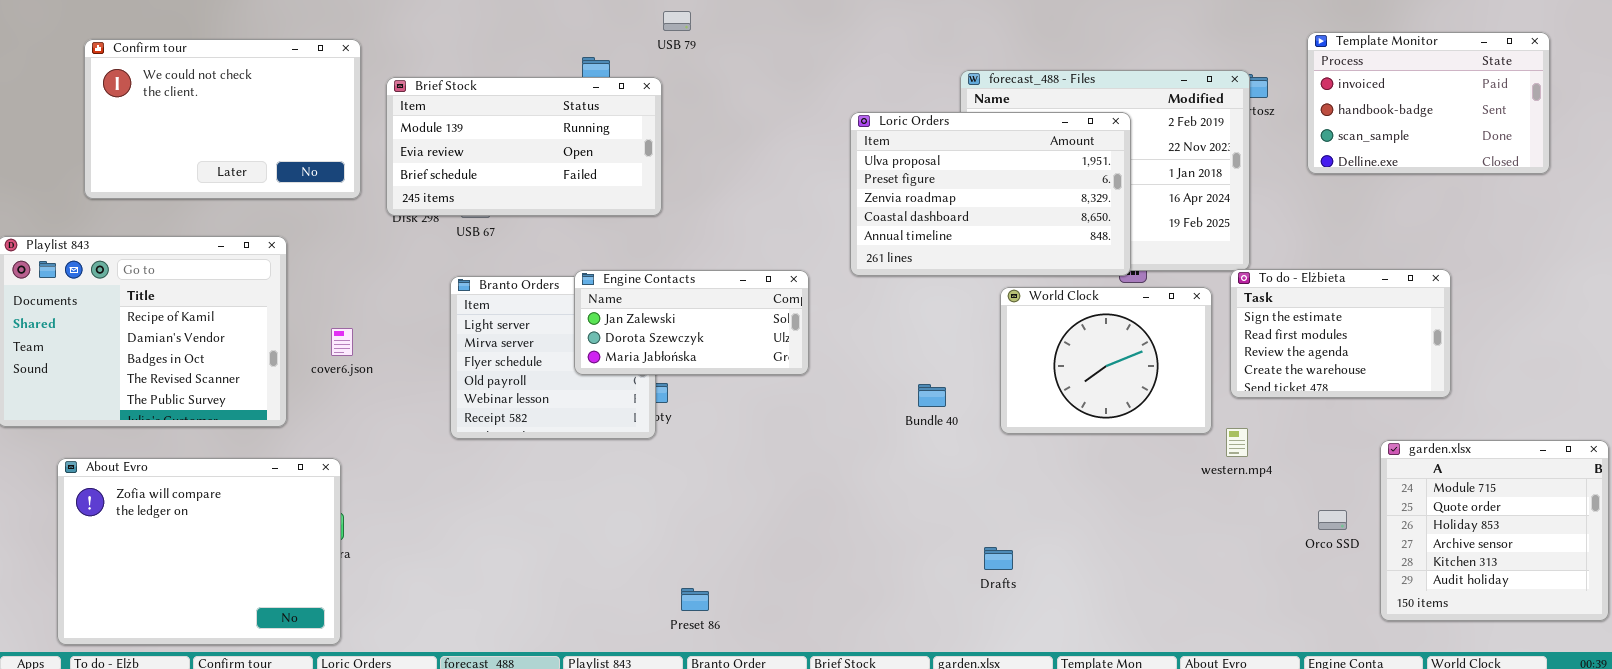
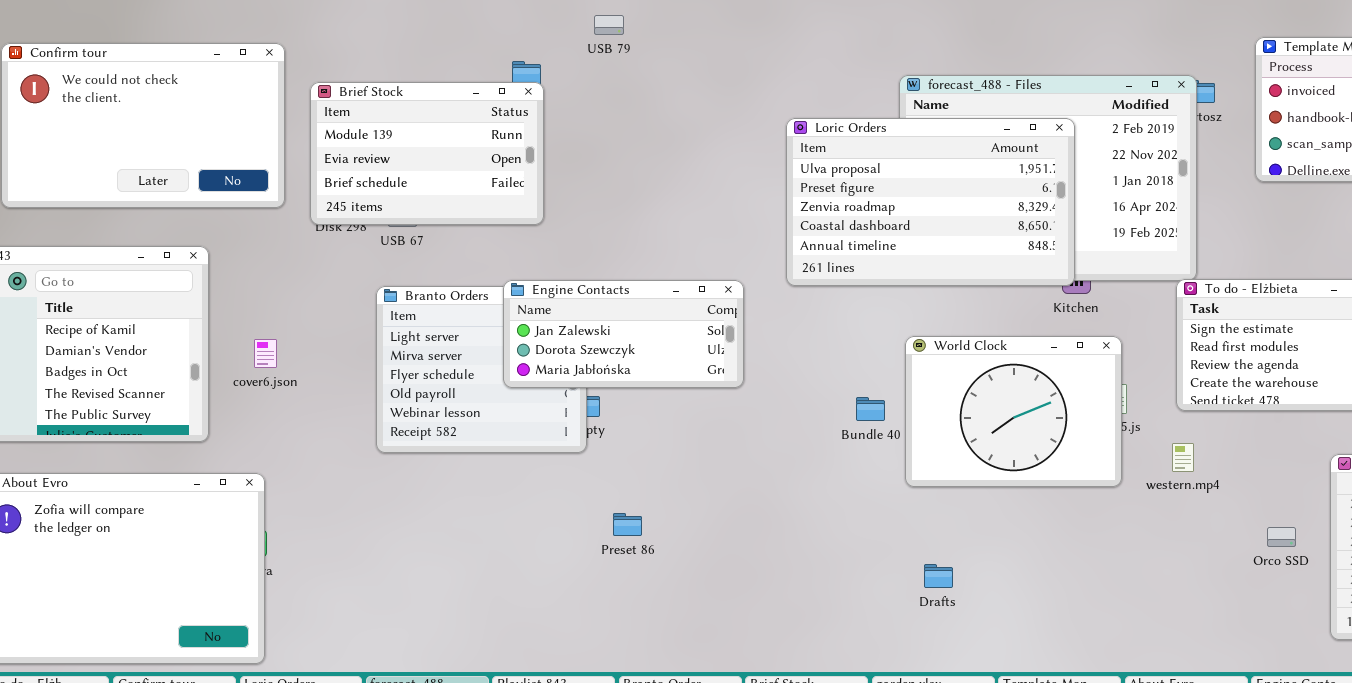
Brief Stock: [386,77,662,216] -> [310,82,544,225], resized
World Clock: [1000,287,1212,434] -> [905,336,1122,487], moved
Preset 86: [681,588,709,611] -> [613,513,642,536], moved

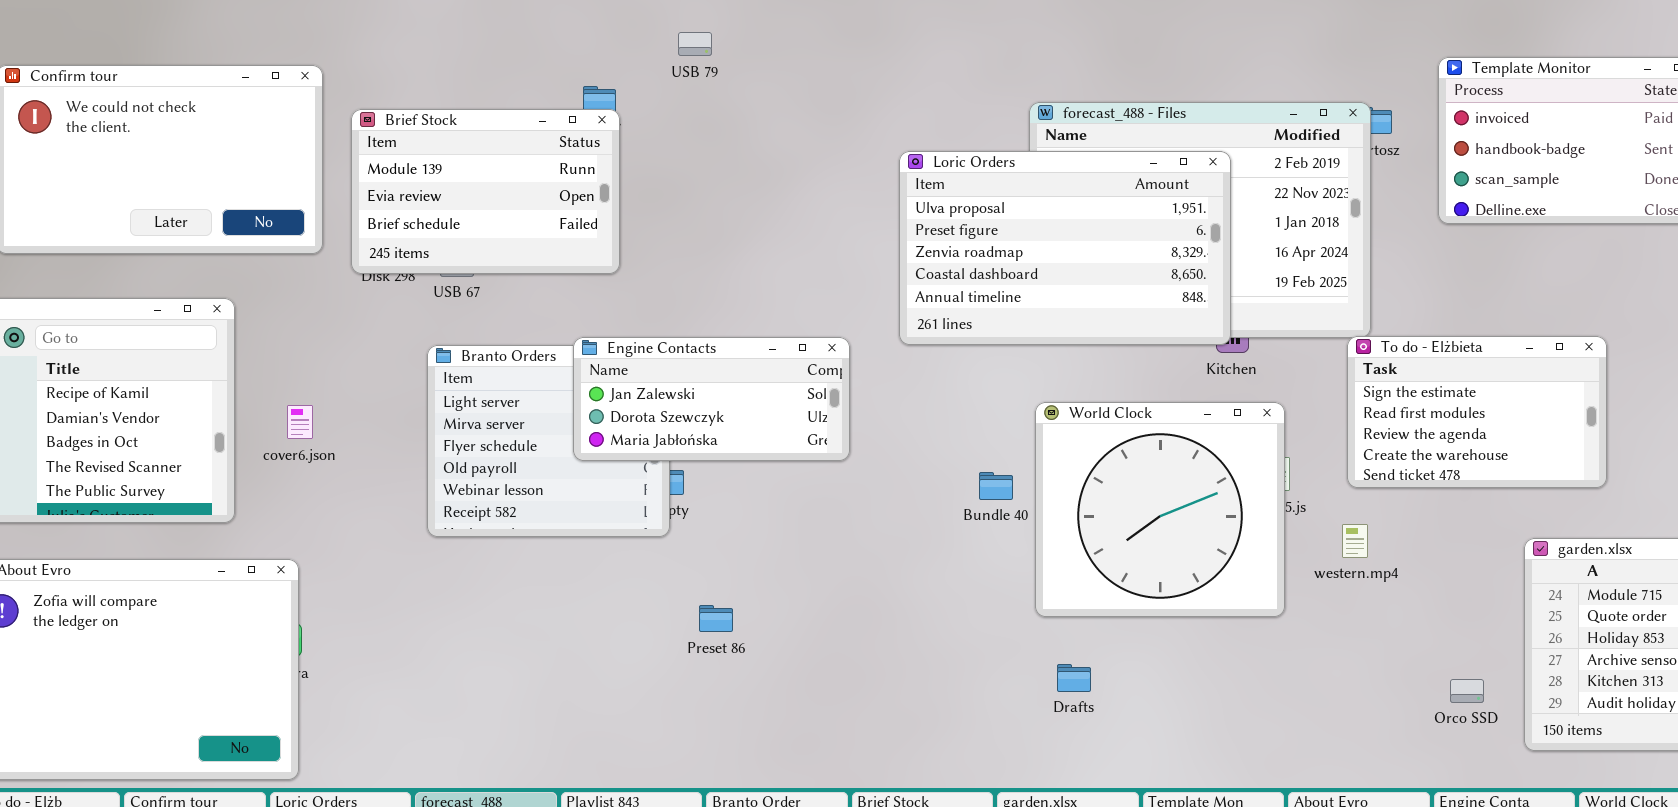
World Clock: [905,336,1122,487] -> [1035,402,1285,617], resized
Orco SSD: [1267,527,1296,547] -> [1450,679,1484,703], moved

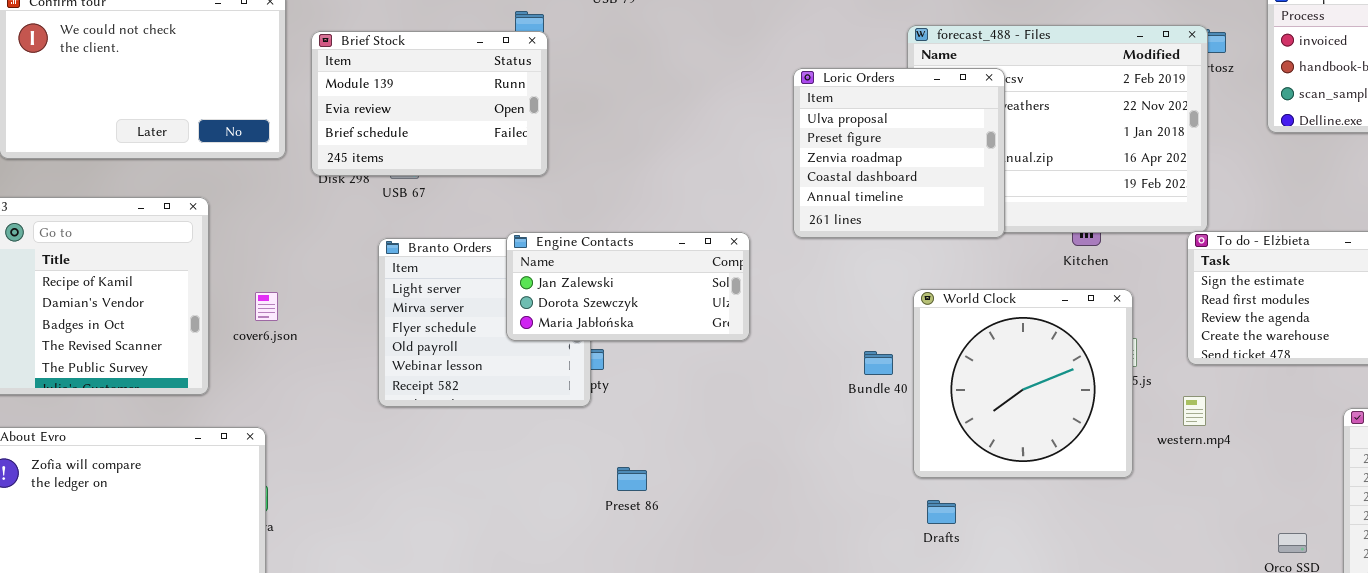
Loric Orders: [899,151,1231,345] -> [793,68,1005,238], resized
Drafts: [1057,664,1091,692] -> [927,500,956,524], moved

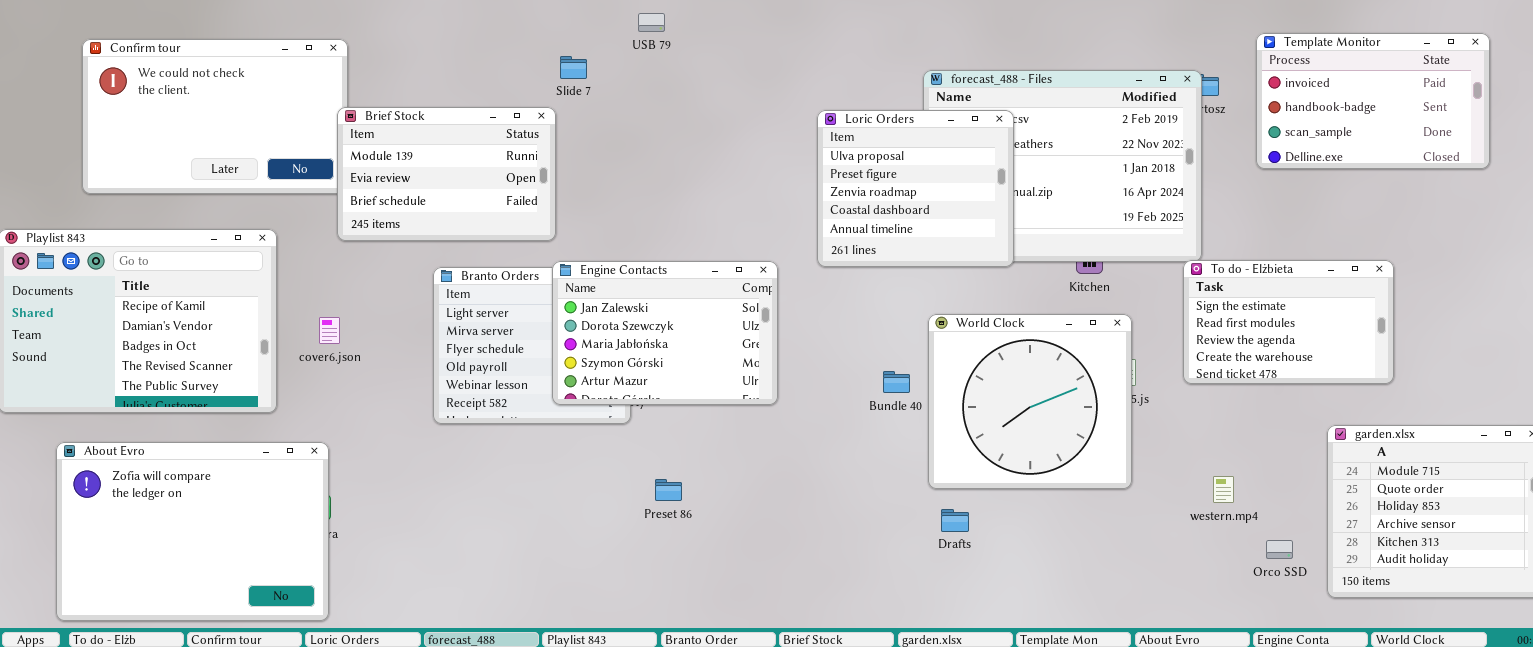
Brief Stock: [311,31,548,176] -> [337,107,556,241], moved
Engine Contacts: [506,232,750,341] -> [552,261,778,405], resized
western.mp4: [1183,396,1206,426] -> [1213,476,1234,503], moved

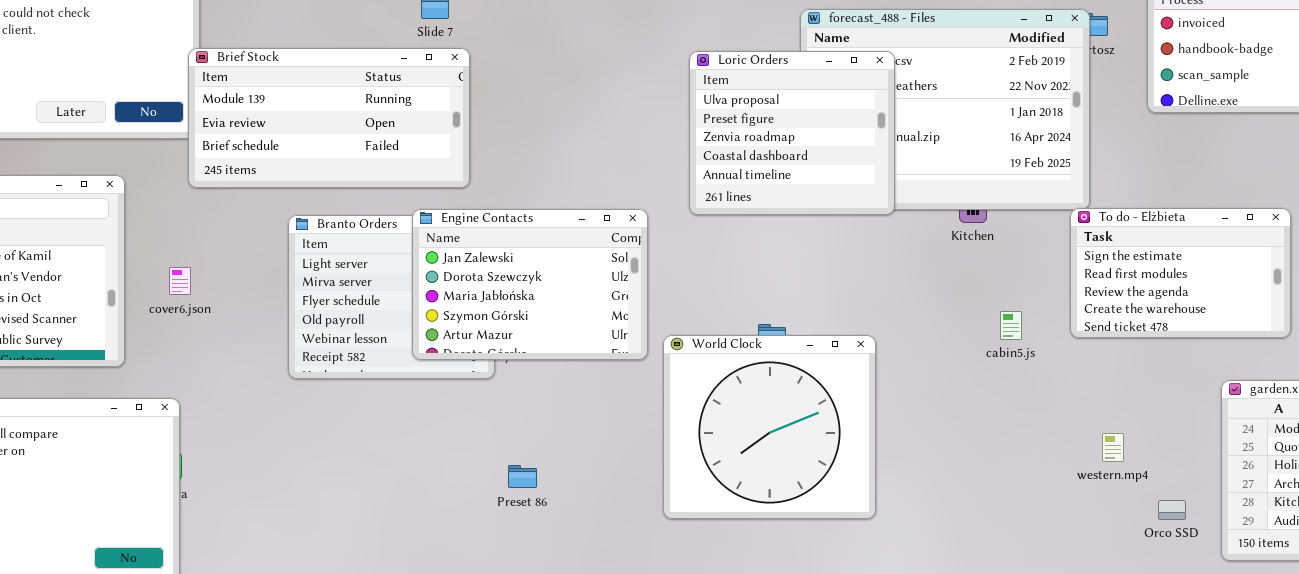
Brief Stock: [337,107,556,241] -> [188,48,470,188], resized
World Clock: [928,314,1132,489] -> [663,335,876,519], moved
Preset 86: [655,479,682,501] -> [508,465,537,488], moved

